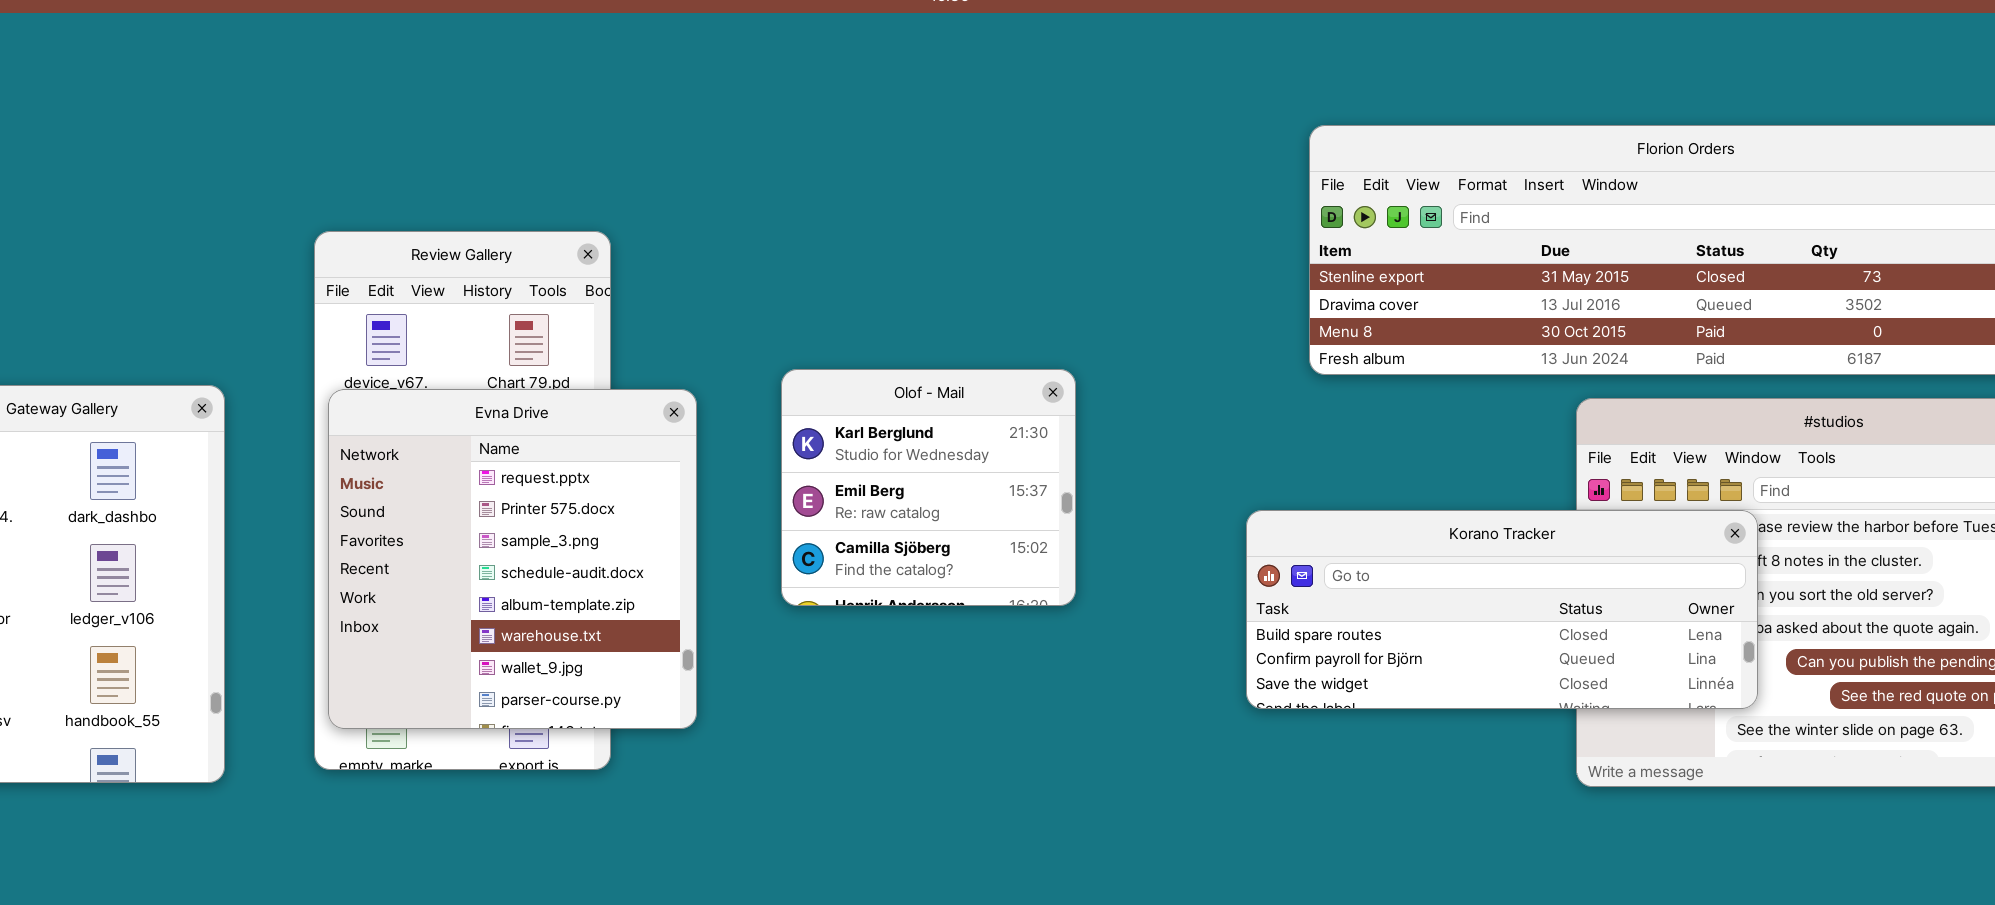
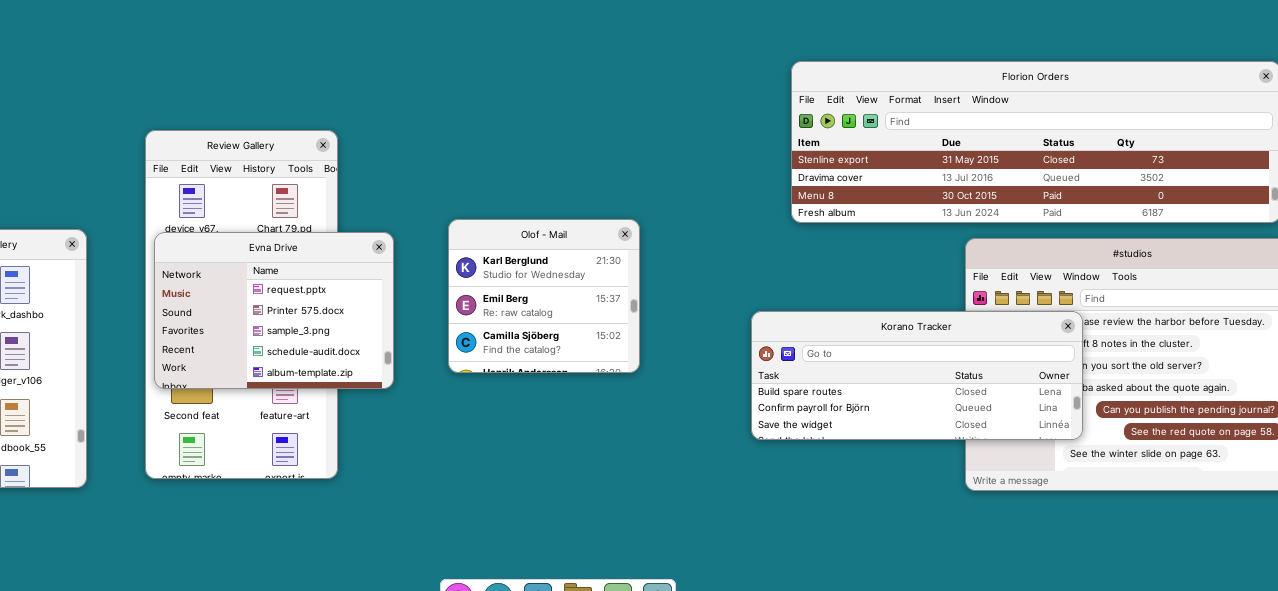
Evna Drive: [328,389,697,729] -> [154,232,394,389], resized

